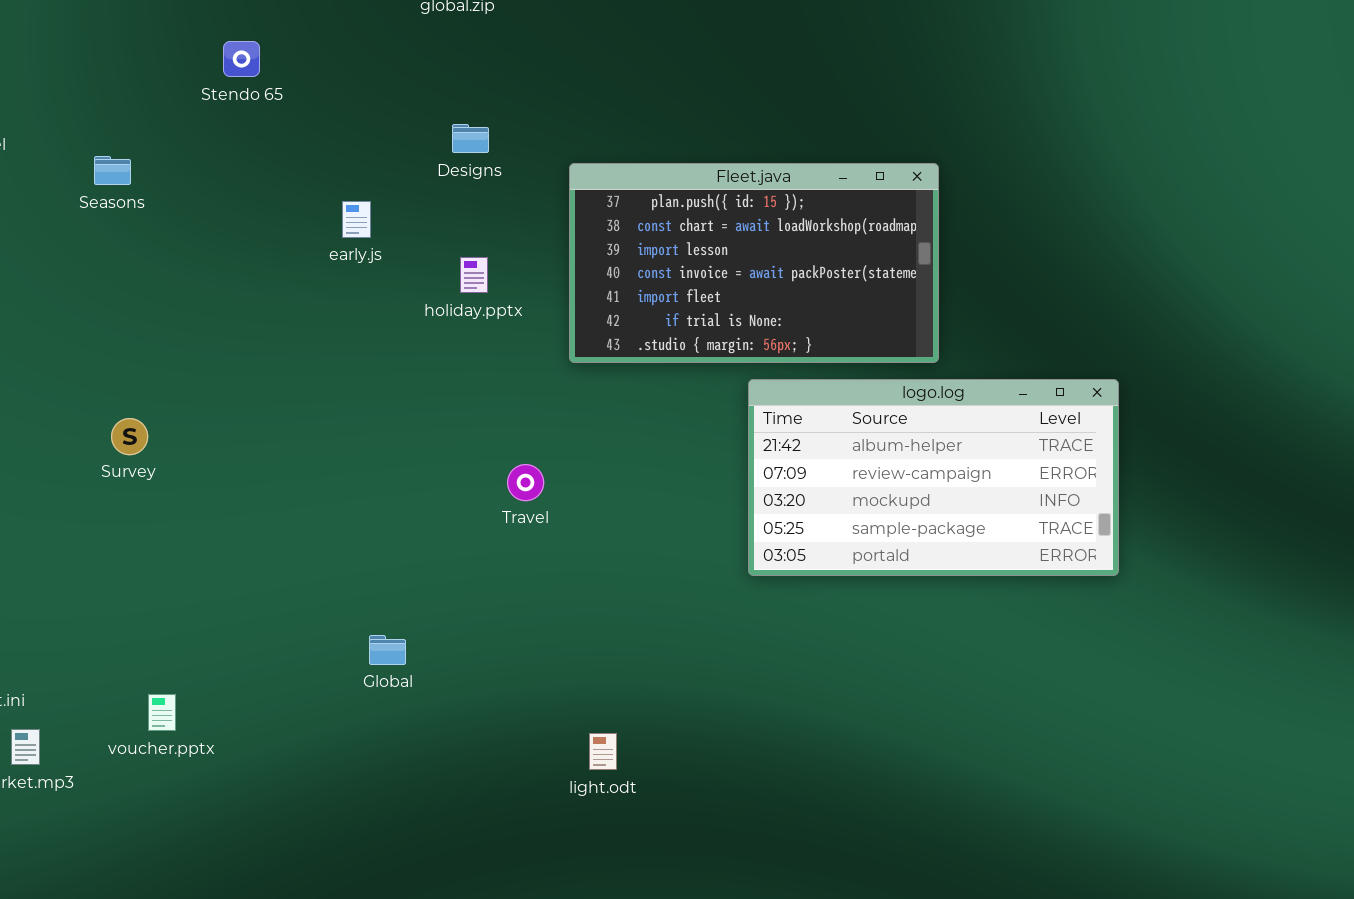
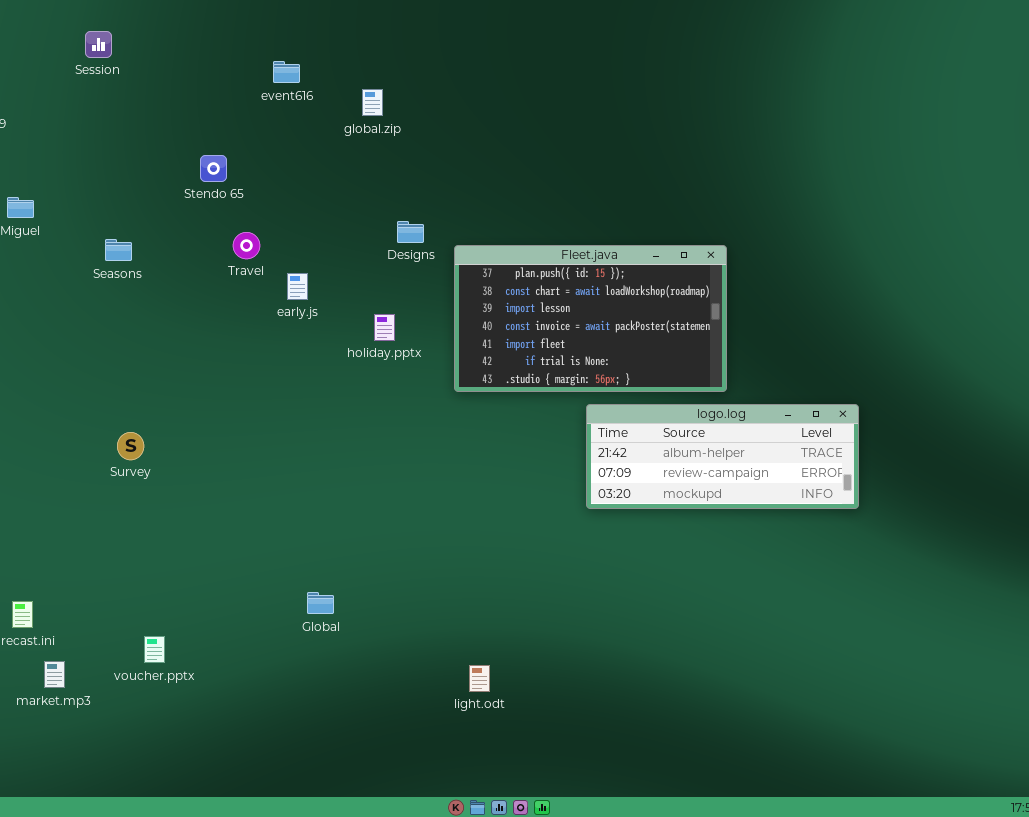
Designs: [452,124,489,153] -> [397,221,424,243], moved
logo.log: [748,379,1119,576] -> [586,404,859,509], resized
Travel: [507,464,544,501] -> [233,232,260,259], moved

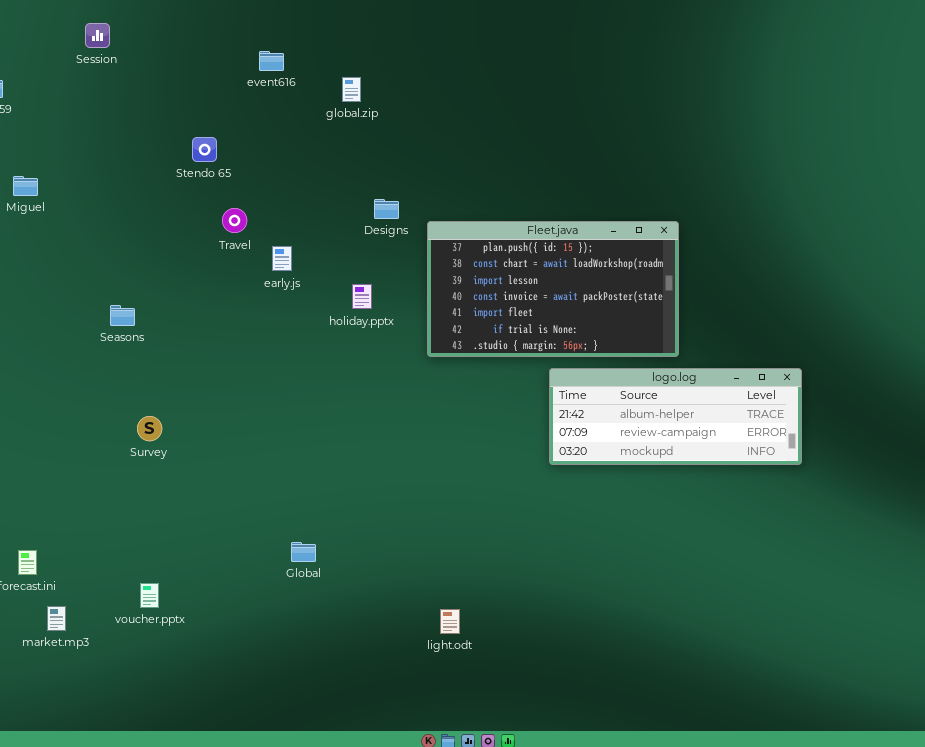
Seasons: [105,239,132,261] -> [110,305,135,326], moved
Survey: [117,432,144,460] -> [137,416,162,441], moved

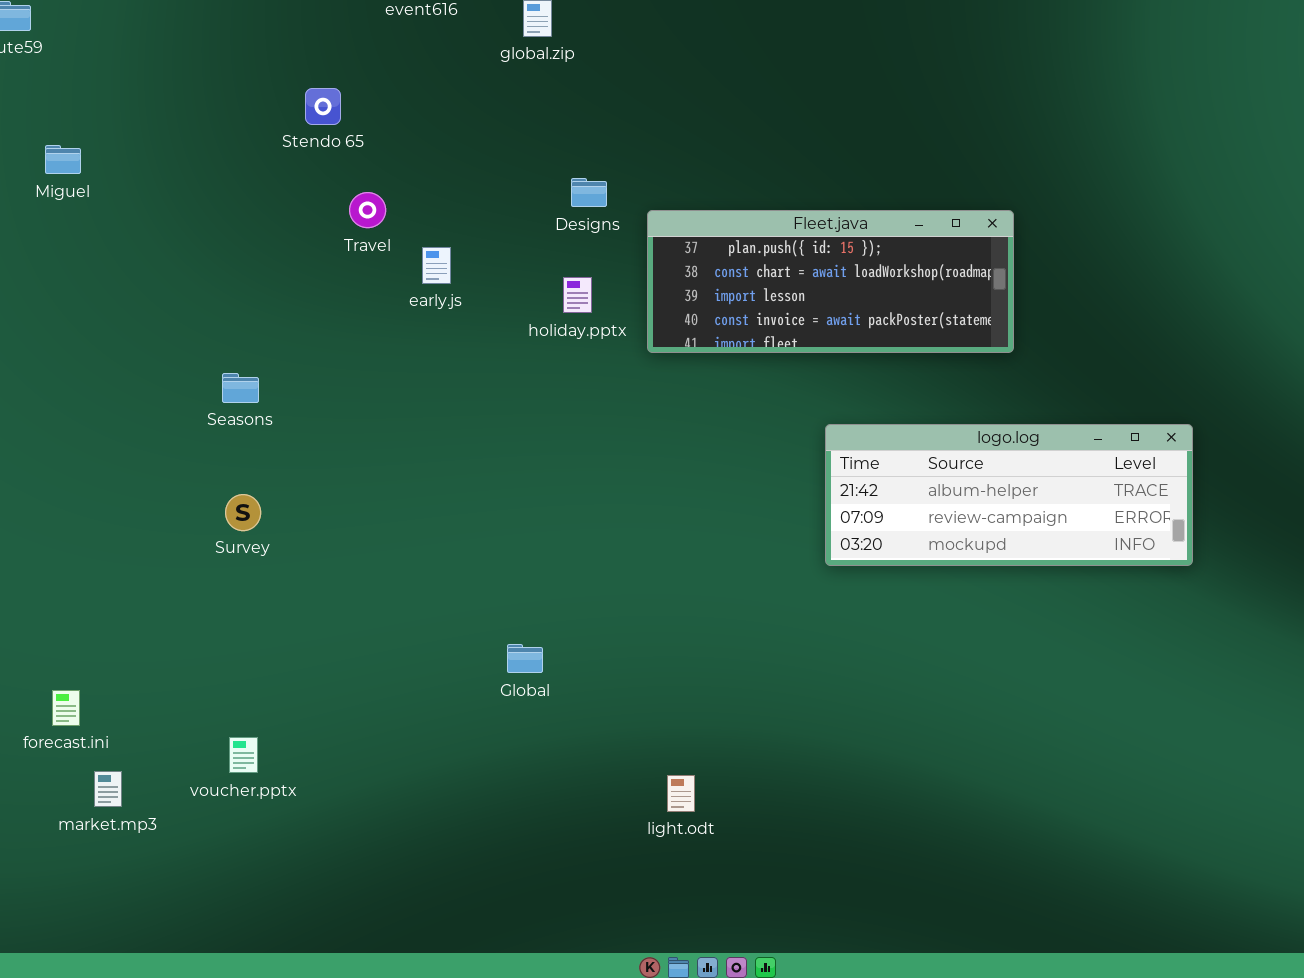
Fleet.java: [427,221,679,357] -> [647,210,1014,353], resized
holiday.pptx: [352,284,372,309] -> [563,277,592,313], moved
Seasons: [110,305,135,326] -> [222,373,259,403], moved
Global: [291,542,316,562] -> [507,644,543,673], moved

